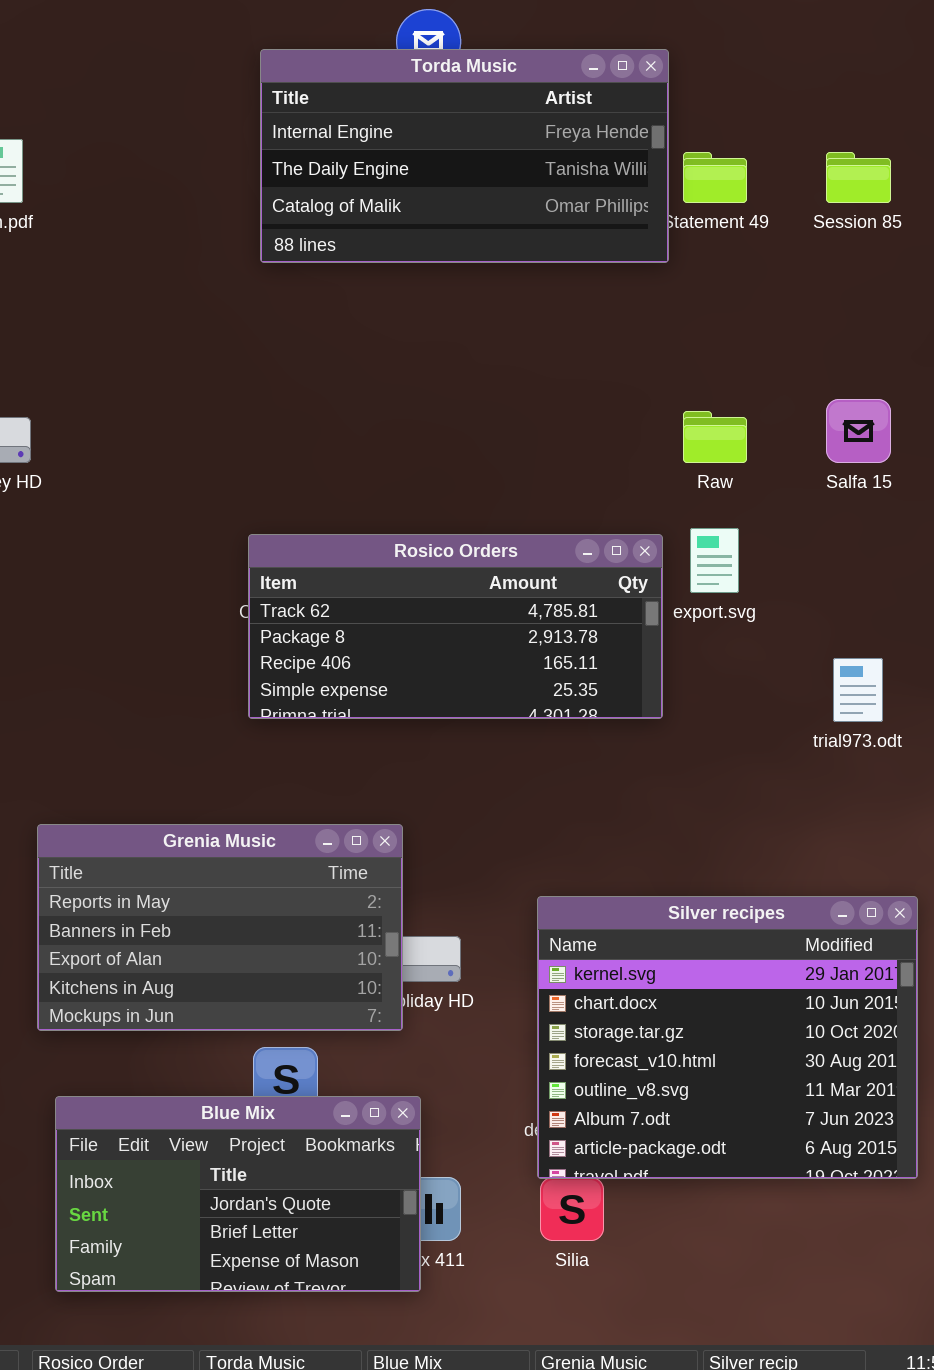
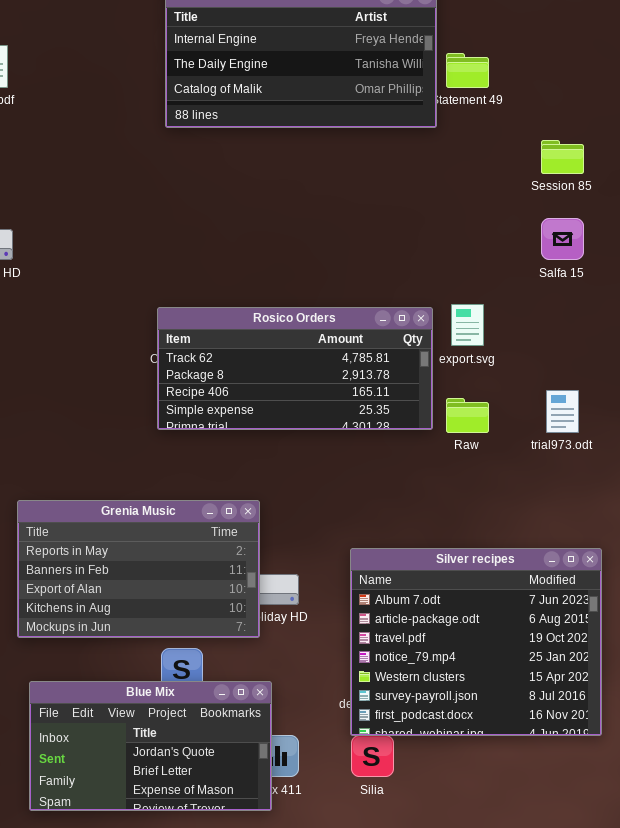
Session 85: [826,152,891,203] -> [541,140,584,174], moved
Raw: [683,411,747,463] -> [446,398,489,433], moved
Silver recipes: [537,896,918,1179] -> [350,548,602,736], scrolled down 5 rows

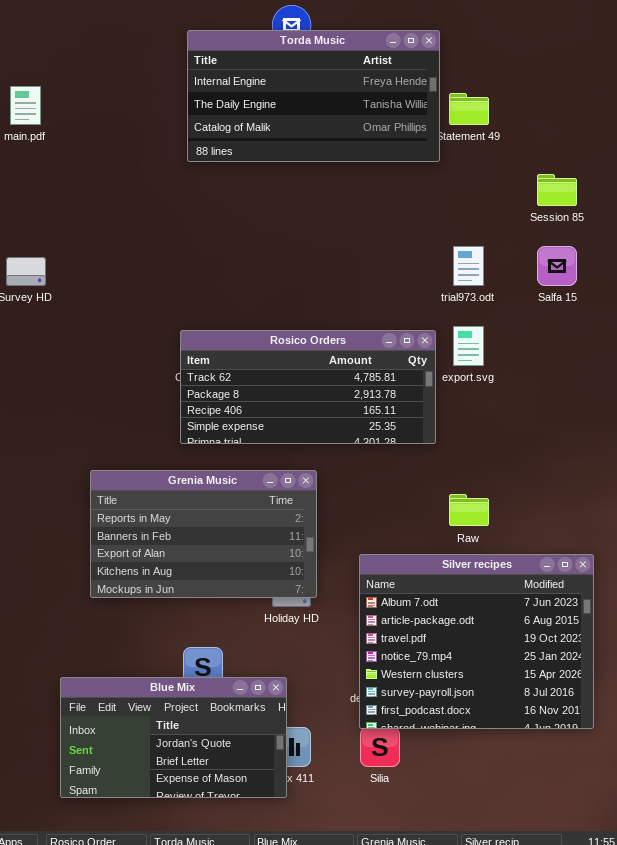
trial973.odt: [546,390,579,433] -> [453,246,484,286], moved
Raw: [446,398,489,433] -> [449,494,489,526], moved
Grenia Music: [17,500,260,638] -> [90,470,317,598], moved

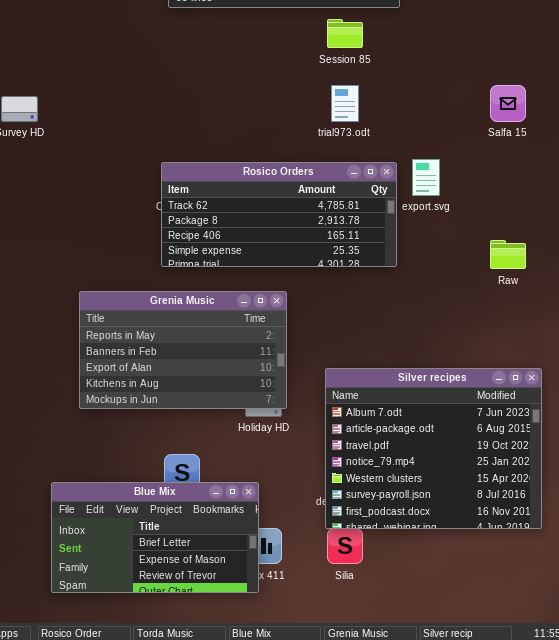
Session 85: [537,174,577,206] -> [327,19,363,48], moved
trial973.odt: [453,246,484,286] -> [331,85,359,122], moved
Raw: [449,494,489,526] -> [490,240,526,269], moved
Blue Mix: [60,677,287,798] -> [51,482,259,593], scrolled down 1 row

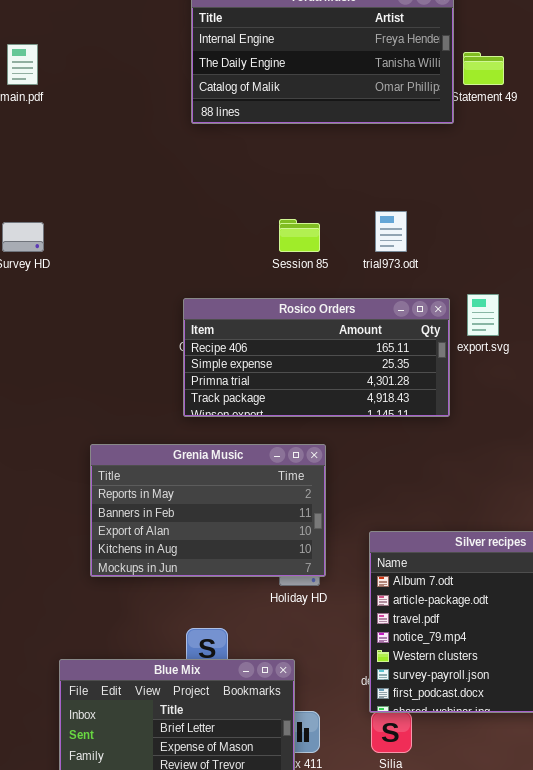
Session 85: [327,19,363,48] -> [279,219,320,252], moved
Rosico Orders: [161,162,397,267] -> [183,298,450,417], scrolled down 2 rows

